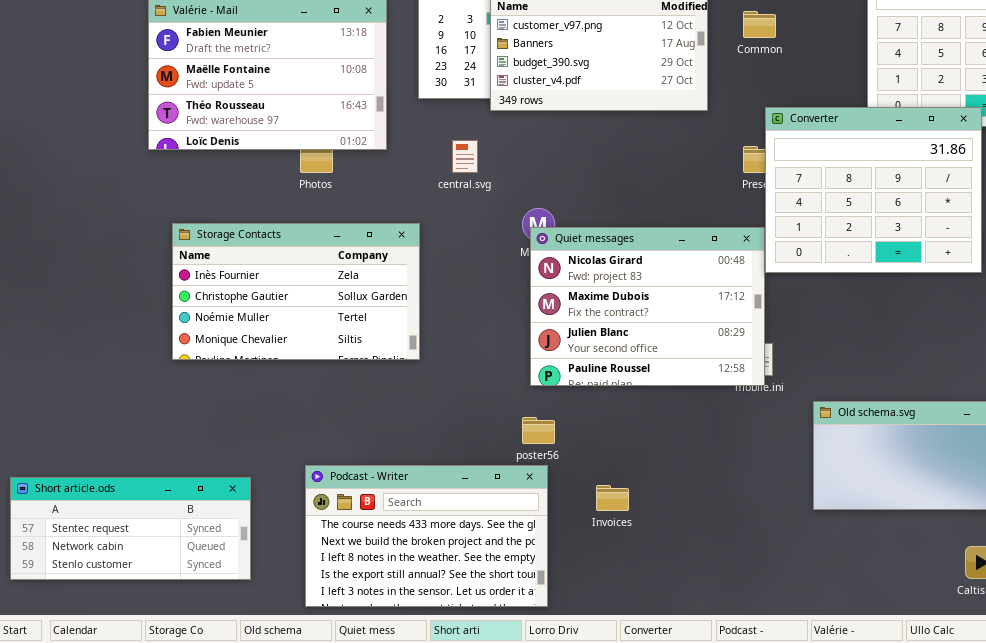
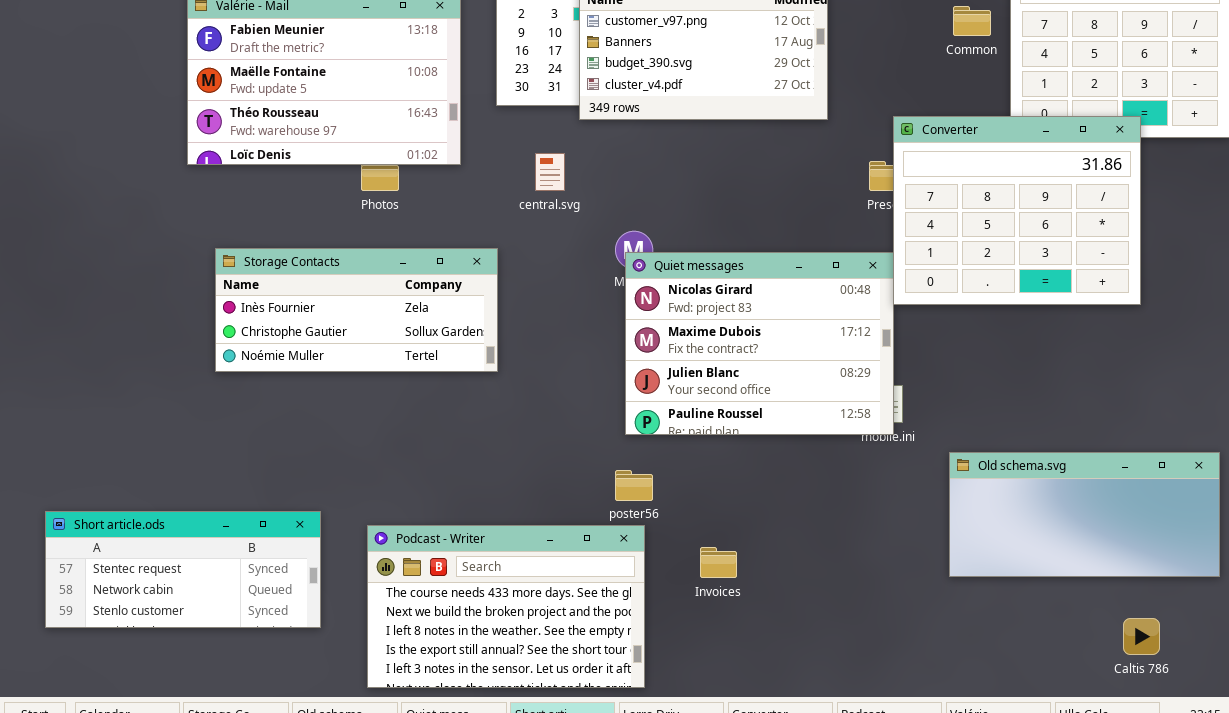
Common: [743,11,776,38] -> [953,6,991,36], moved
Storage Contacts: [172,223,420,360] -> [215,248,498,372], resized
Short article.ods: [10,477,251,580] -> [45,511,321,628], moved

